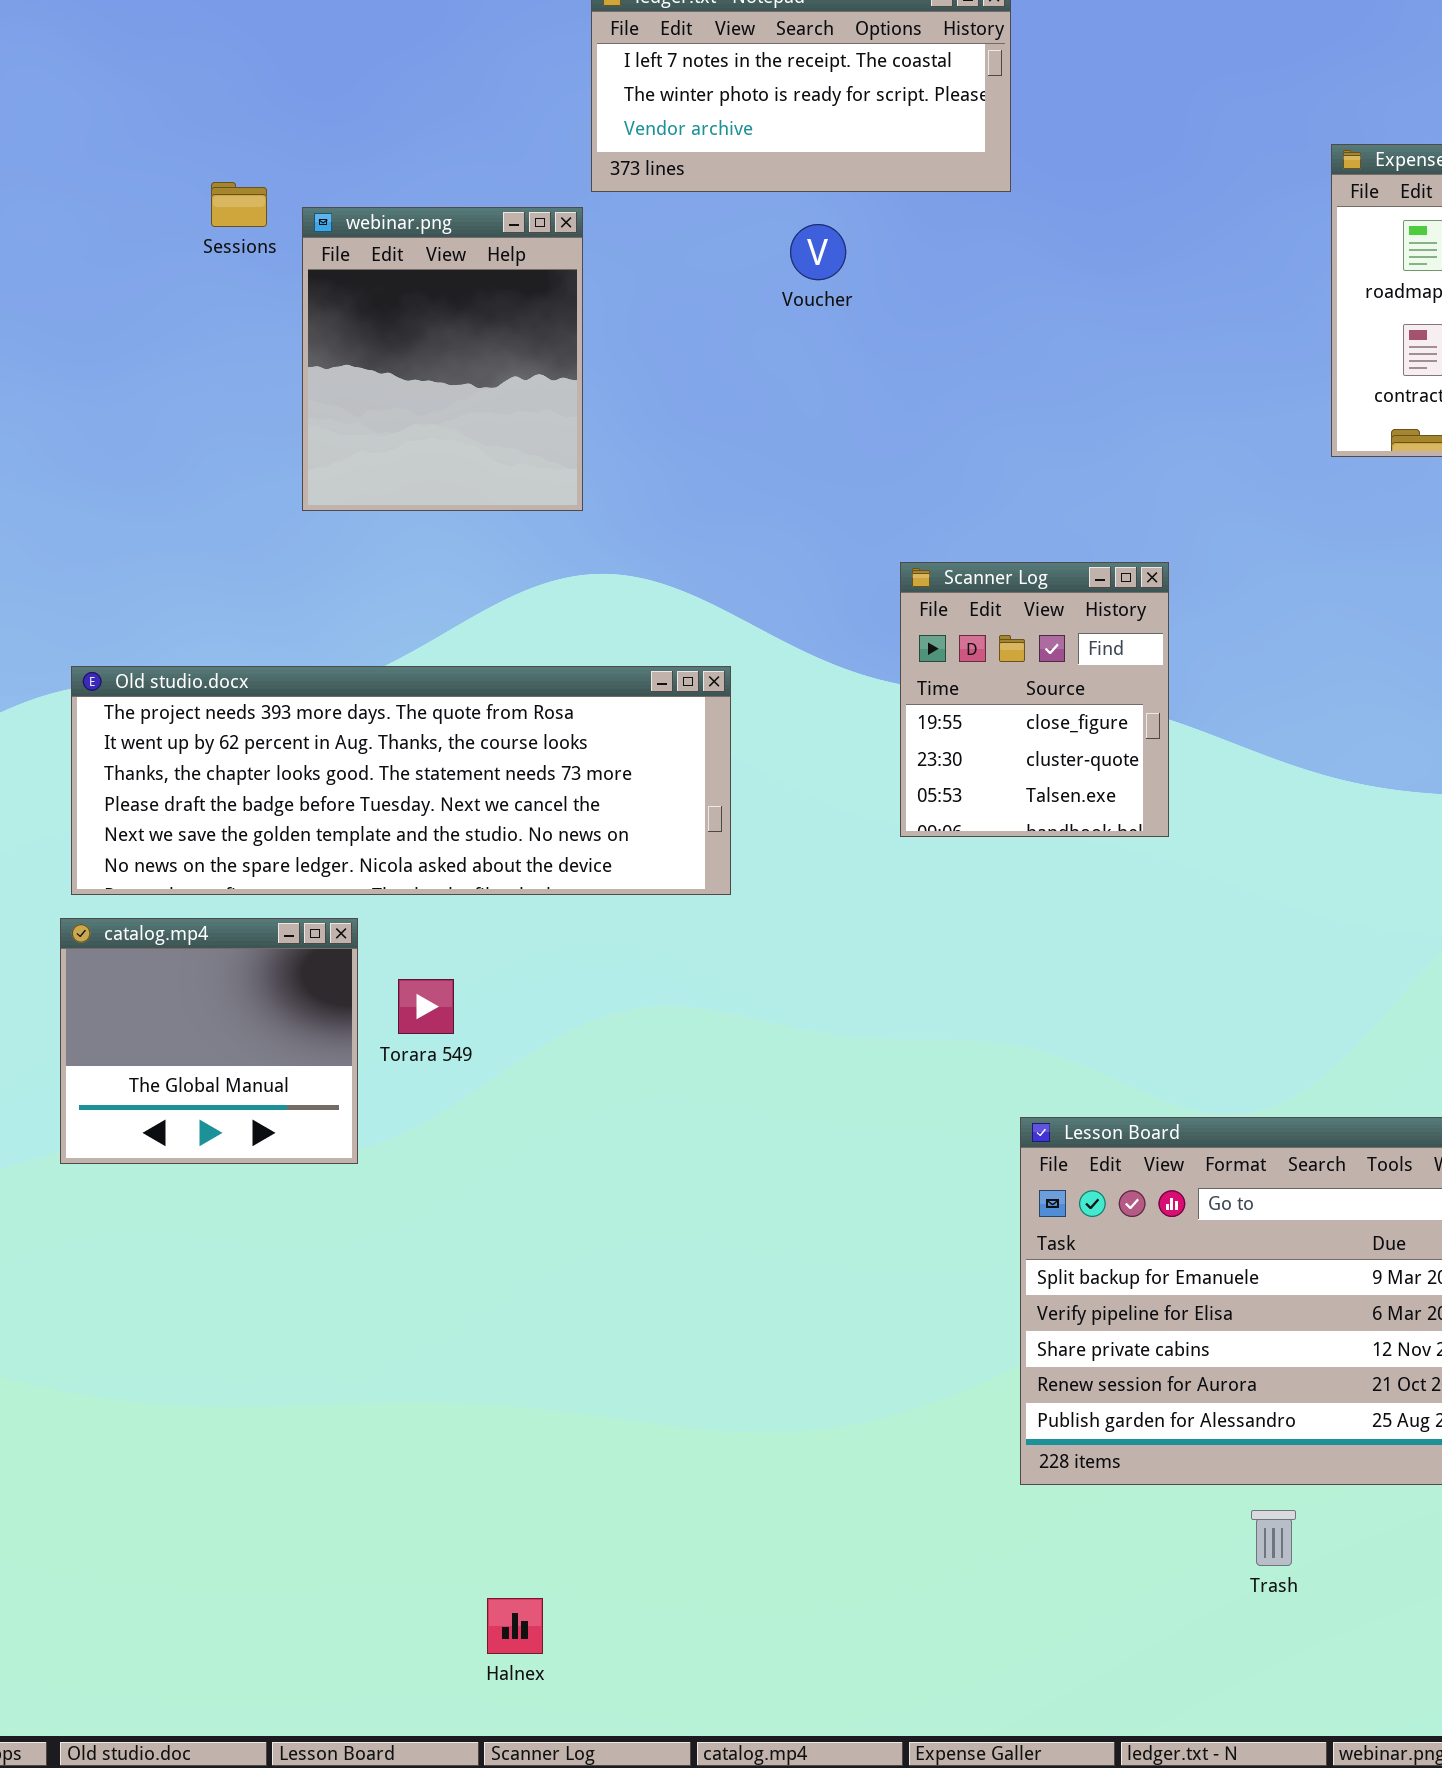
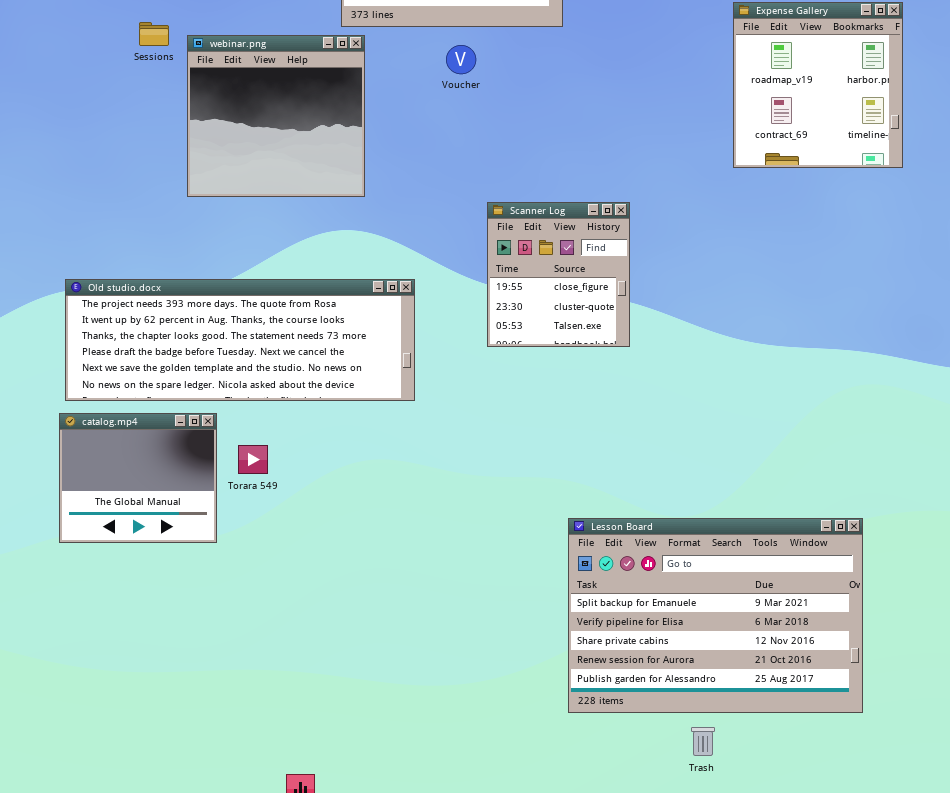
webinar.png: [302,207,583,511] -> [187,35,365,197], resized
Scanner Log: [900,562,1169,837] -> [487,202,630,347], moved

